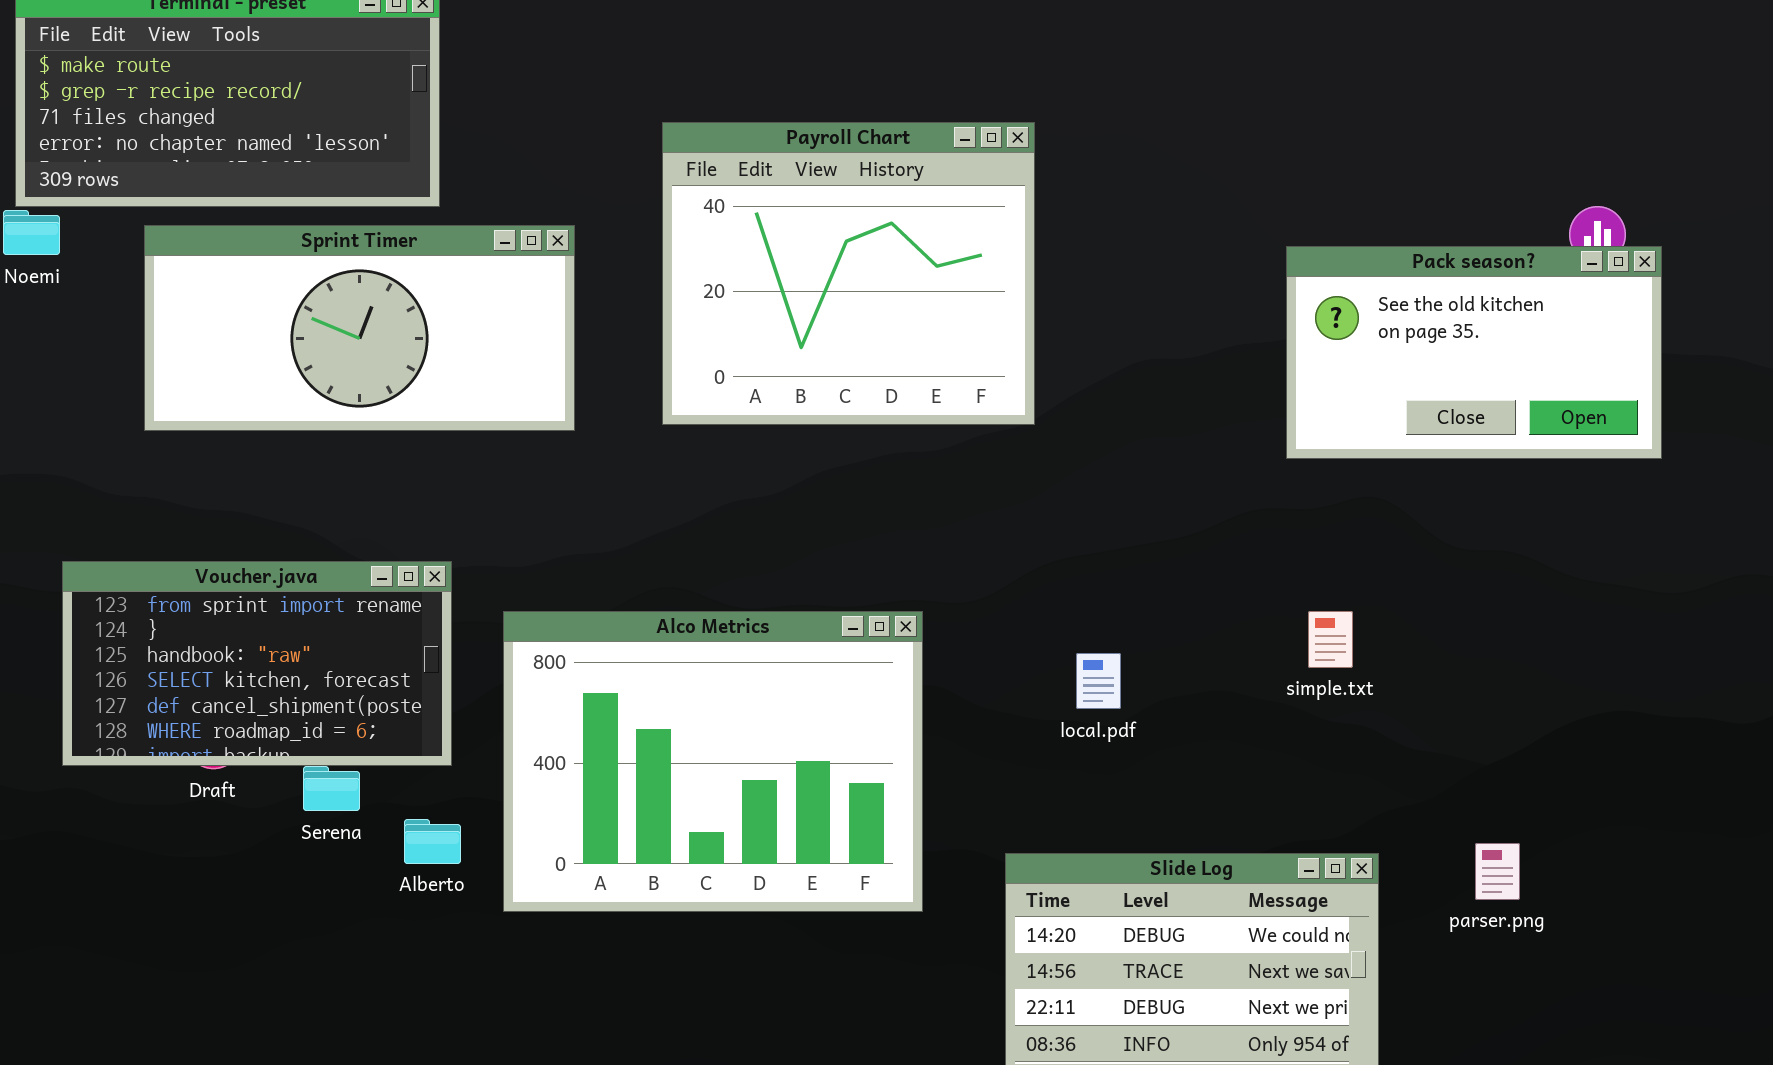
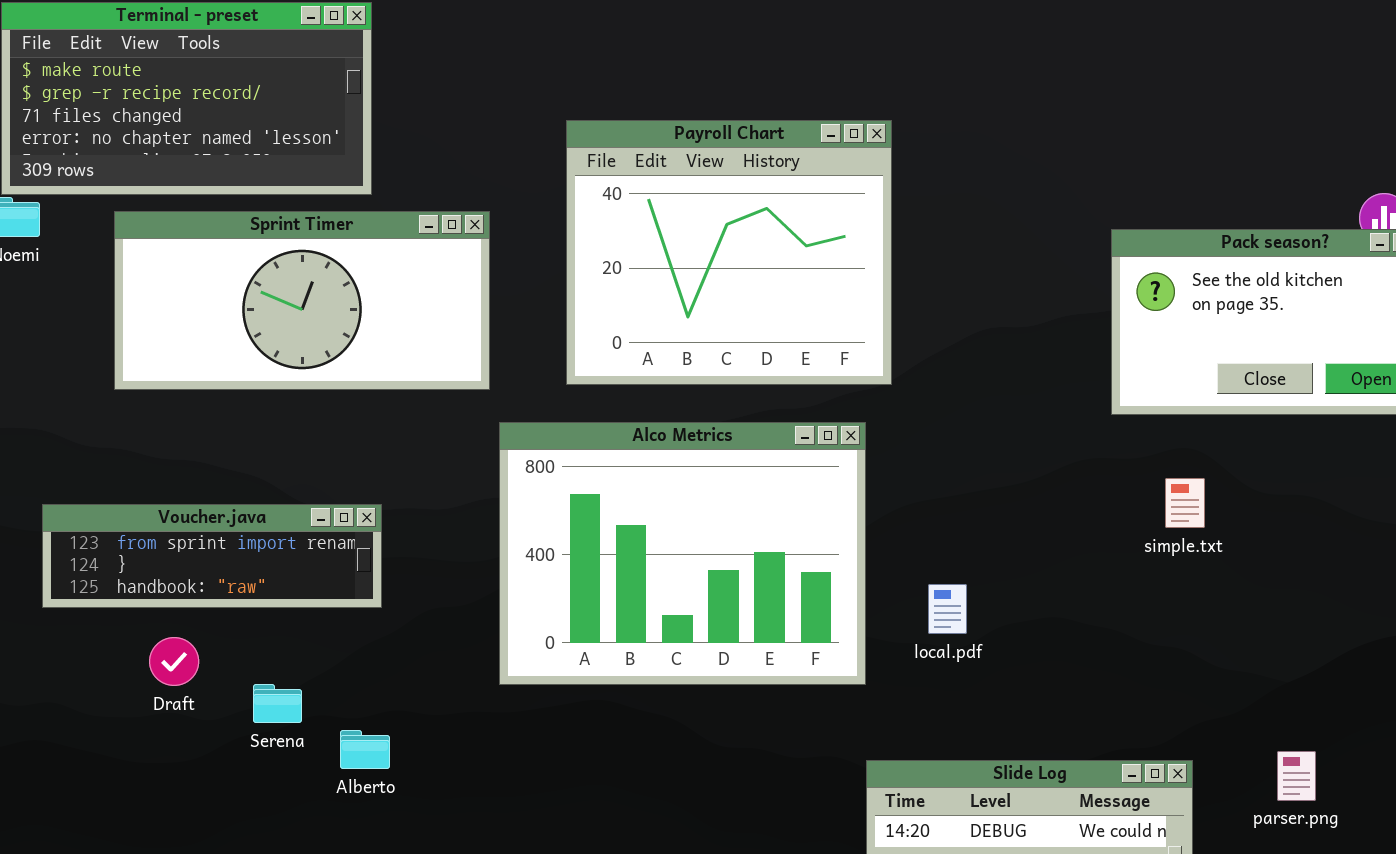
Voucher.java: [62,561,452,766] -> [42,504,382,608], resized
Alco Metrics: [503,611,923,912] -> [499,422,866,685], moved
simple.txt: [1308,611,1353,668] -> [1165,478,1205,528], moved

